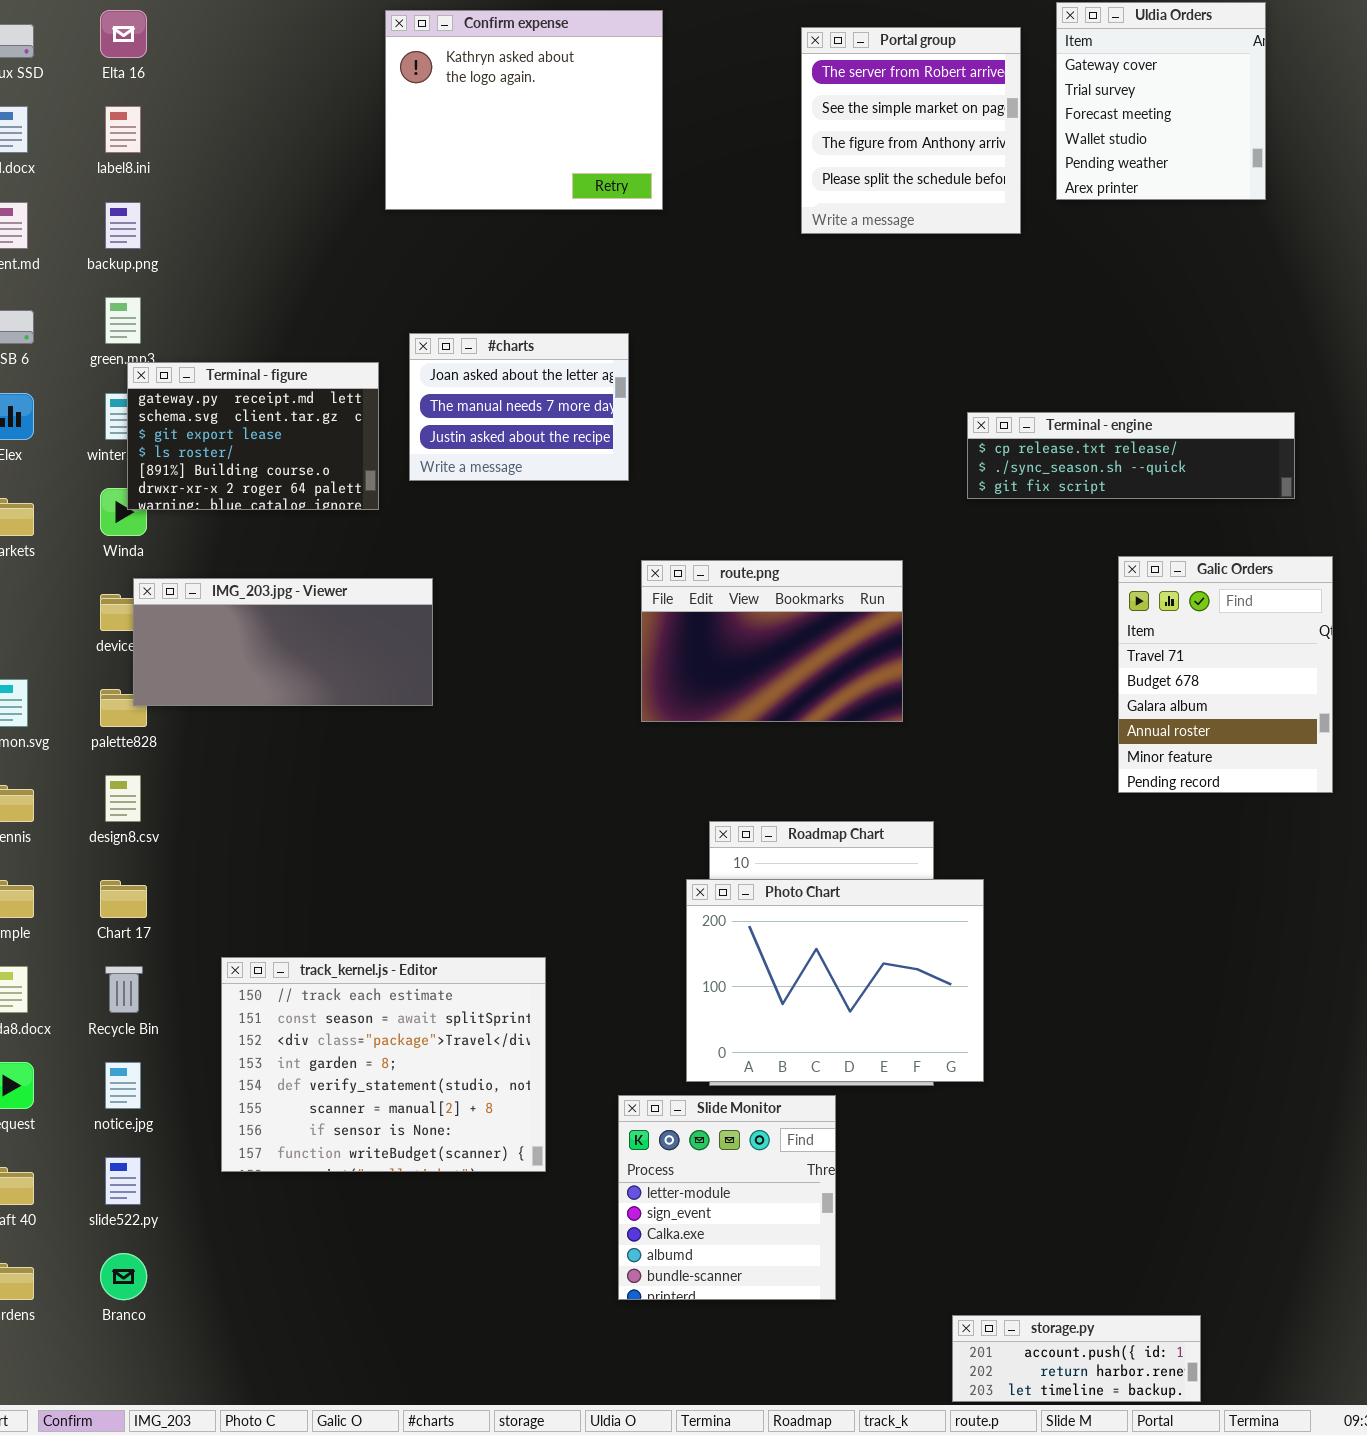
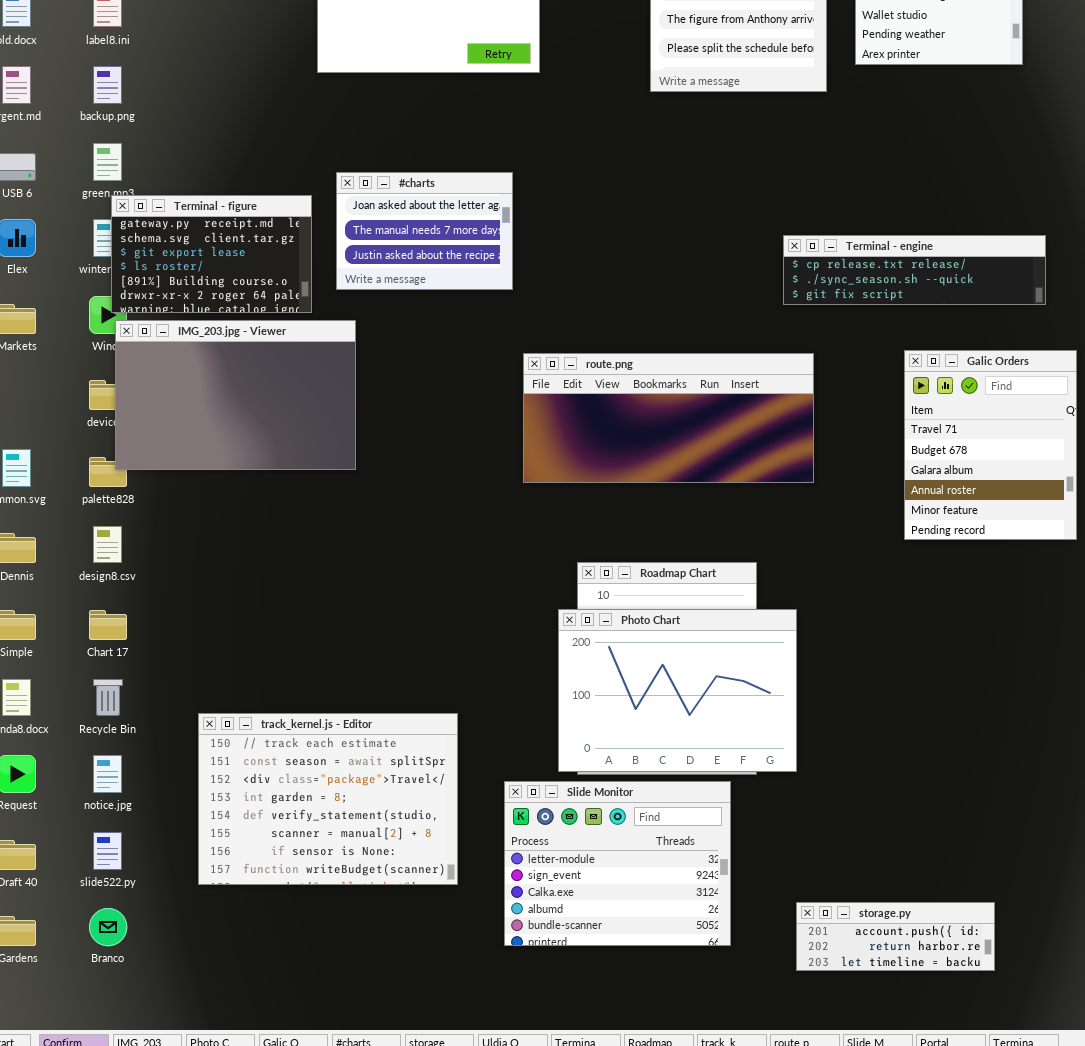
route.png: [641,560,903,722] -> [523,353,814,483], resized
IMG_203.jpg - Viewer: [133,578,433,706] -> [115,320,356,470], resized
track_kernel.js - Editor: [221,957,546,1172] -> [198,713,458,885], moved
Slide Monitor: [618,1095,836,1300] -> [504,781,731,946], resized
storage.py: [952,1315,1201,1402] -> [796,902,995,971], moved

